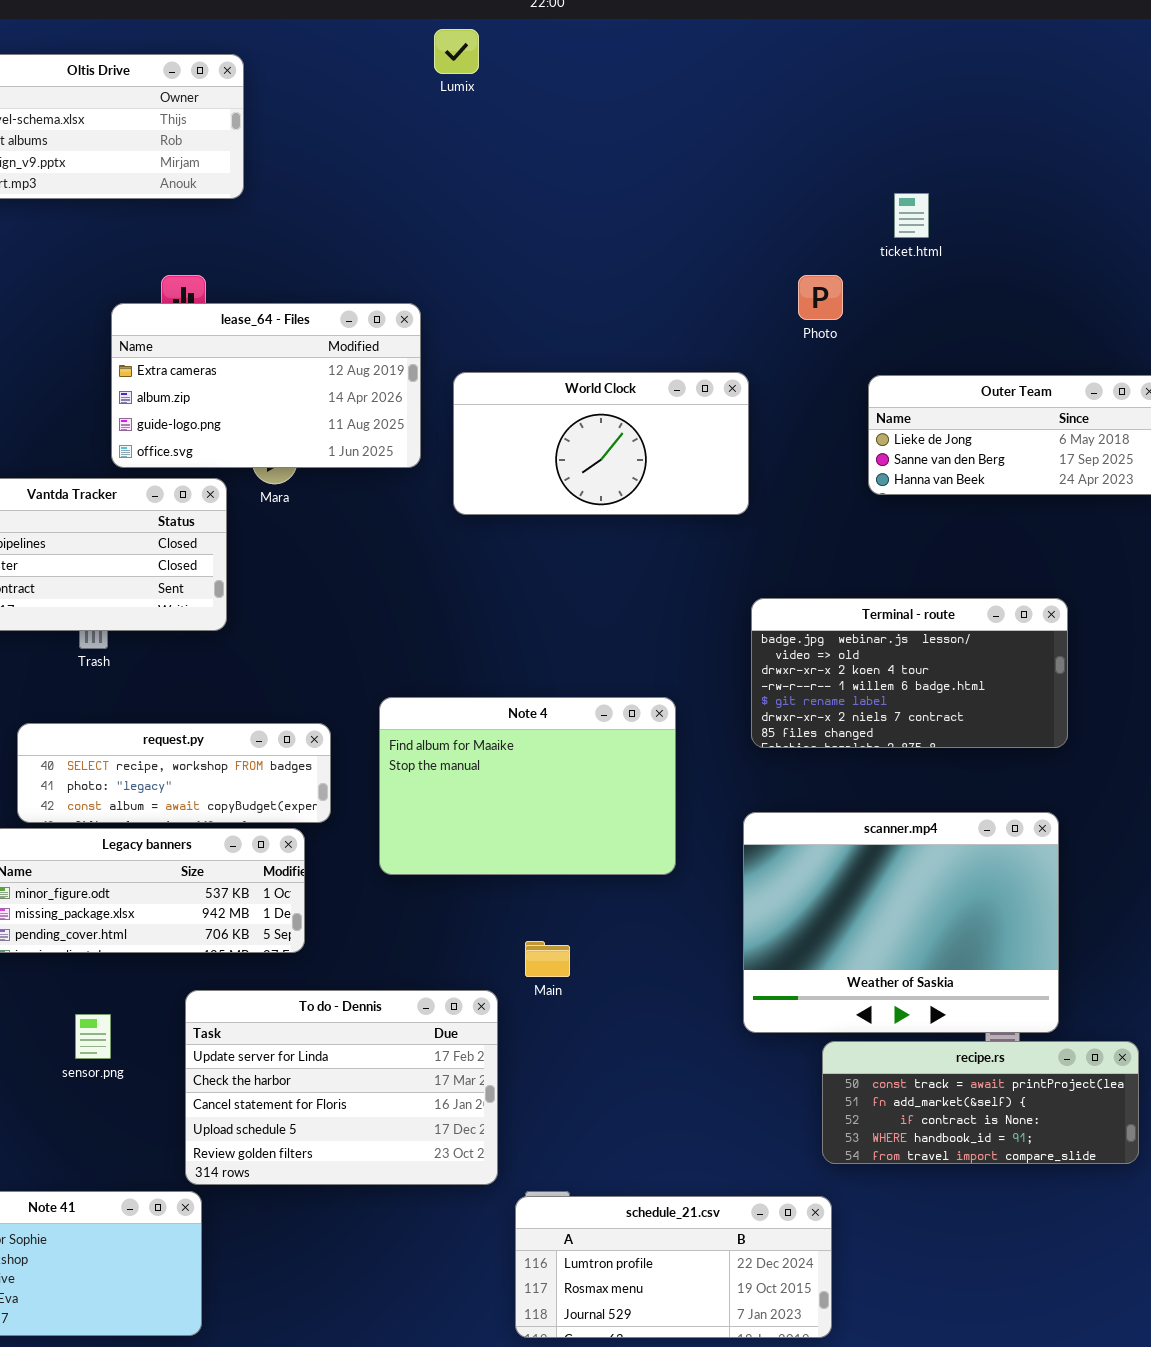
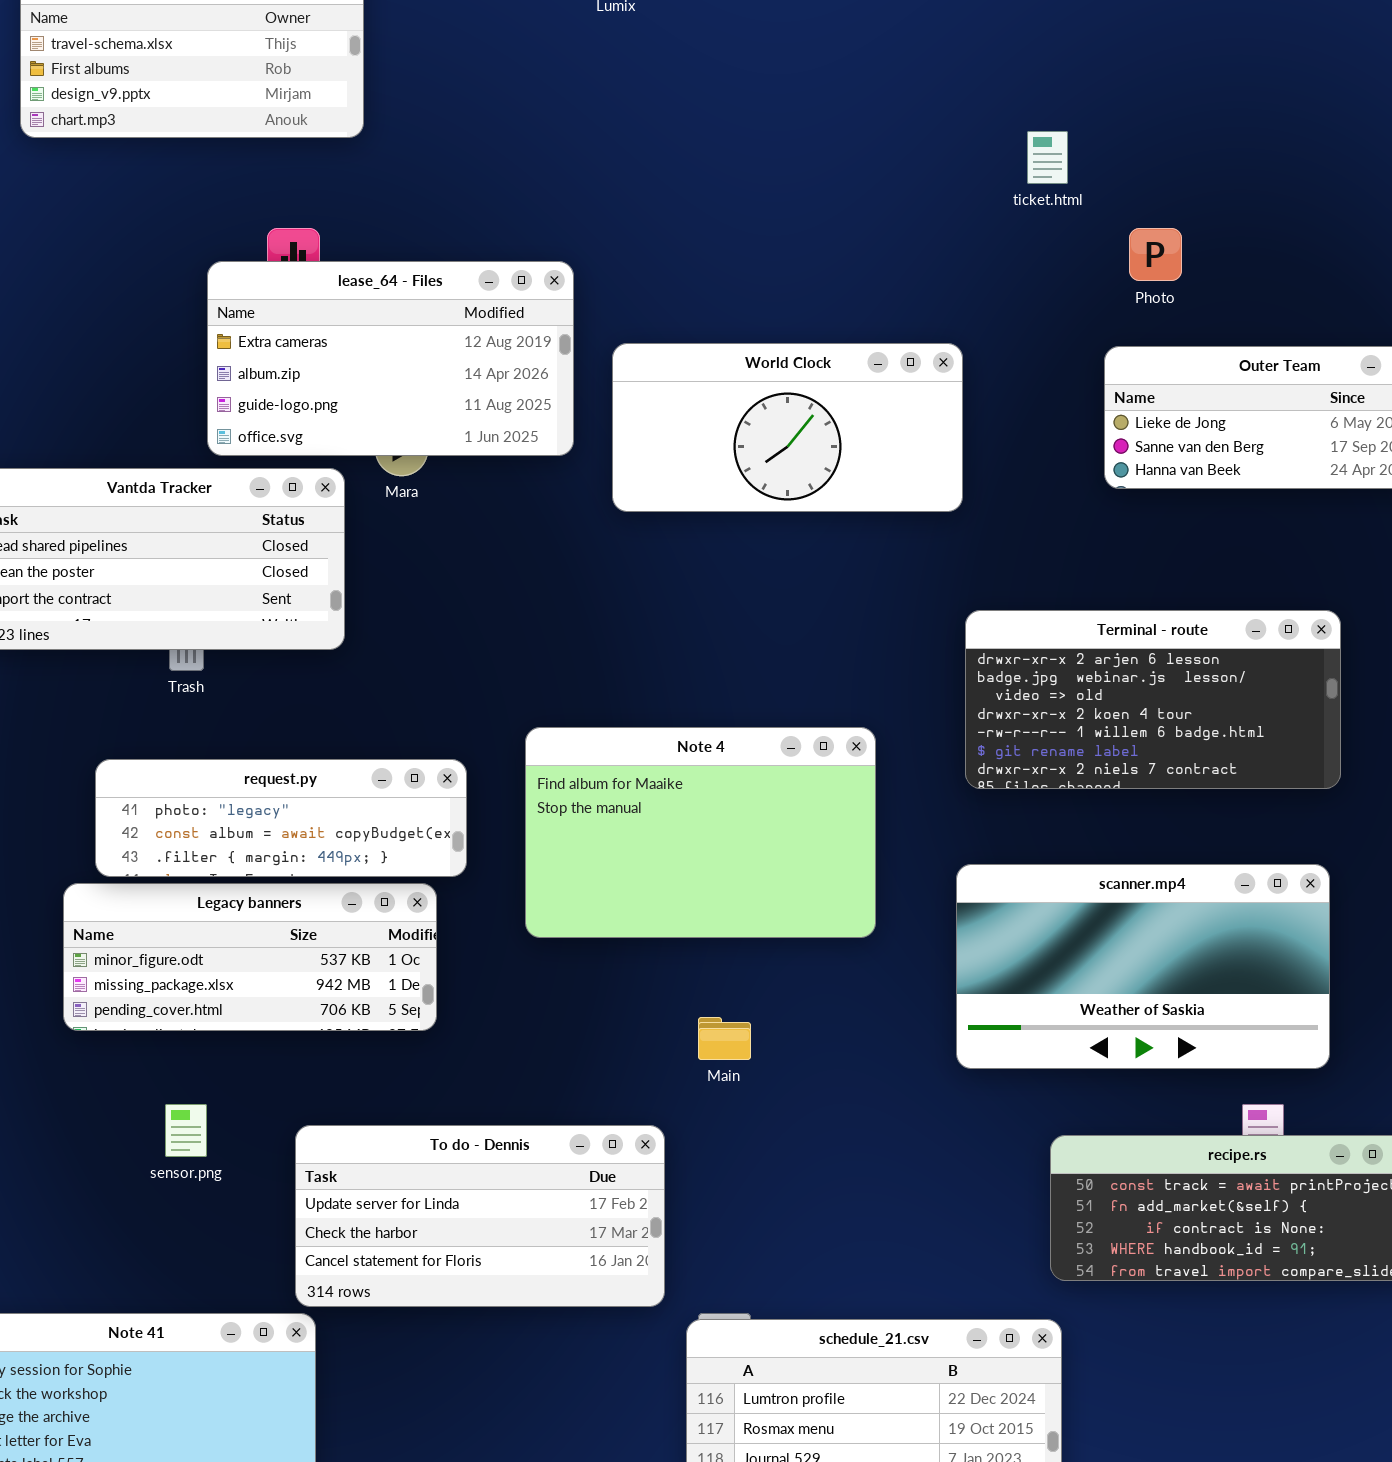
ticket.html: [894,193,929,238] -> [1027,131,1068,184], moved
Photo: [798,275,843,320] -> [1129,228,1182,281], moved
Terminal - route: [751,598,1068,748] -> [965,610,1341,789], scrolled up 1 row
request.py: [17,723,331,823] -> [95,759,467,877], scrolled down 1 row
scanner.mp4: [743,812,1059,1033] -> [956,864,1330,1069], resized
To do - Dennis: [185,990,498,1185] -> [295,1125,665,1307], resized

